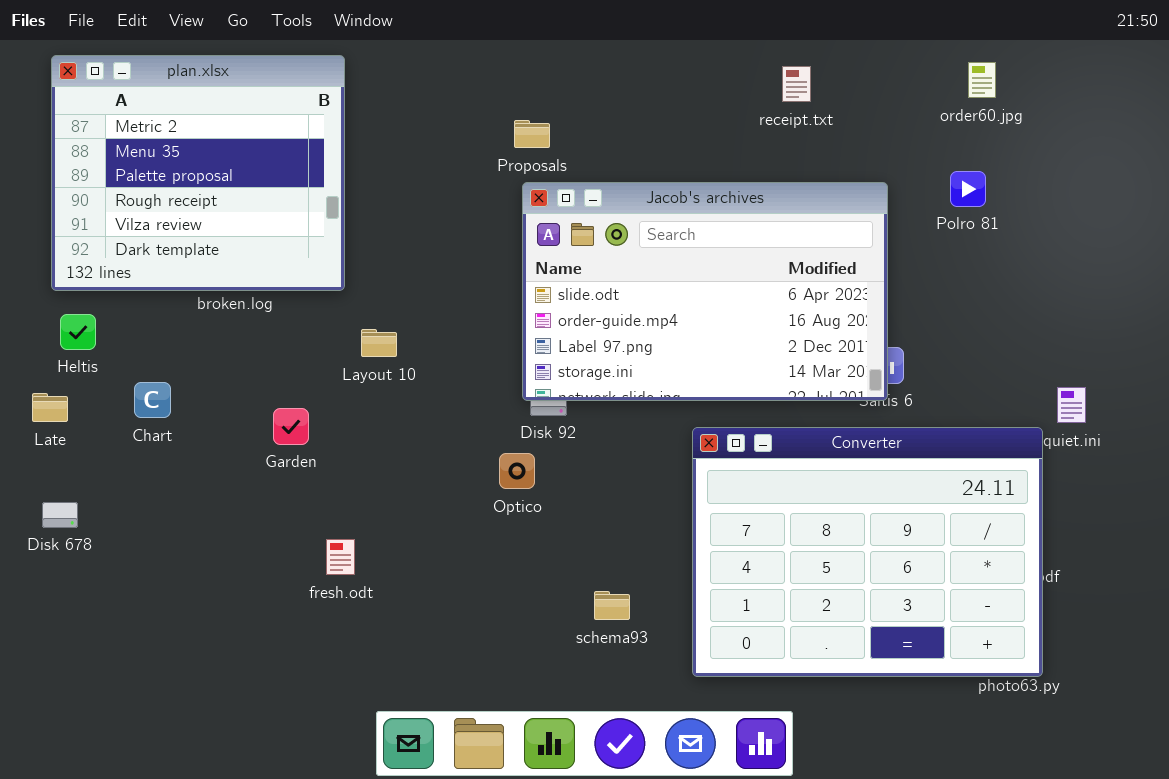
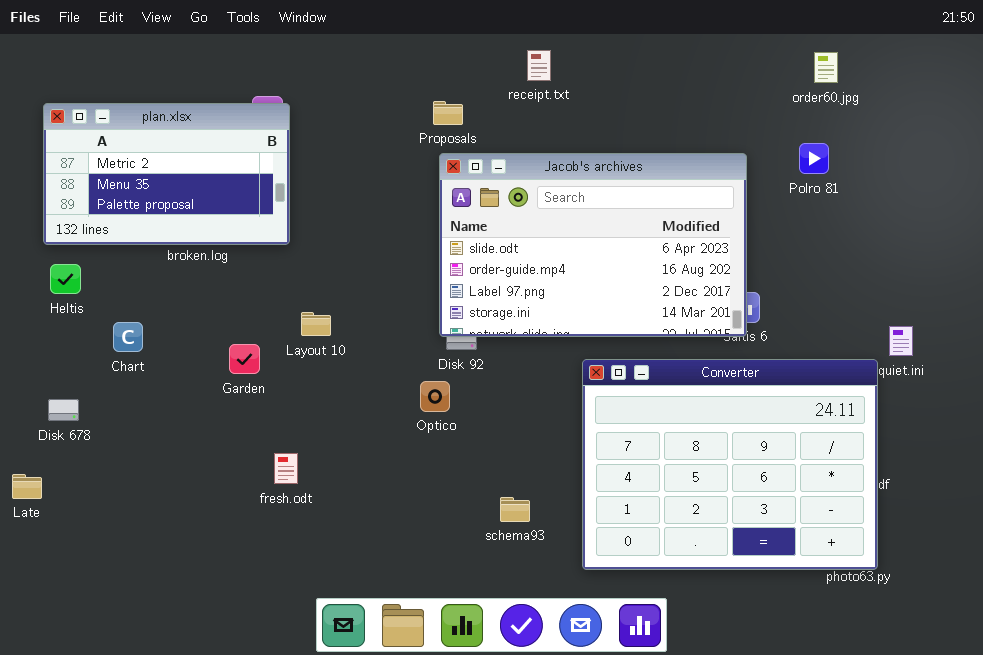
plan.xlsx: [51,55,345,291] -> [43,103,290,245], resized
receipt.txt: [782,66,811,102] -> [527,50,551,81], moved
Layout 10: [361,329,397,357] -> [301,312,331,336], moved
Late: [32,393,68,422] -> [12,474,42,499], moved
Disk 678: [42,502,78,528] -> [48,399,79,421], moved

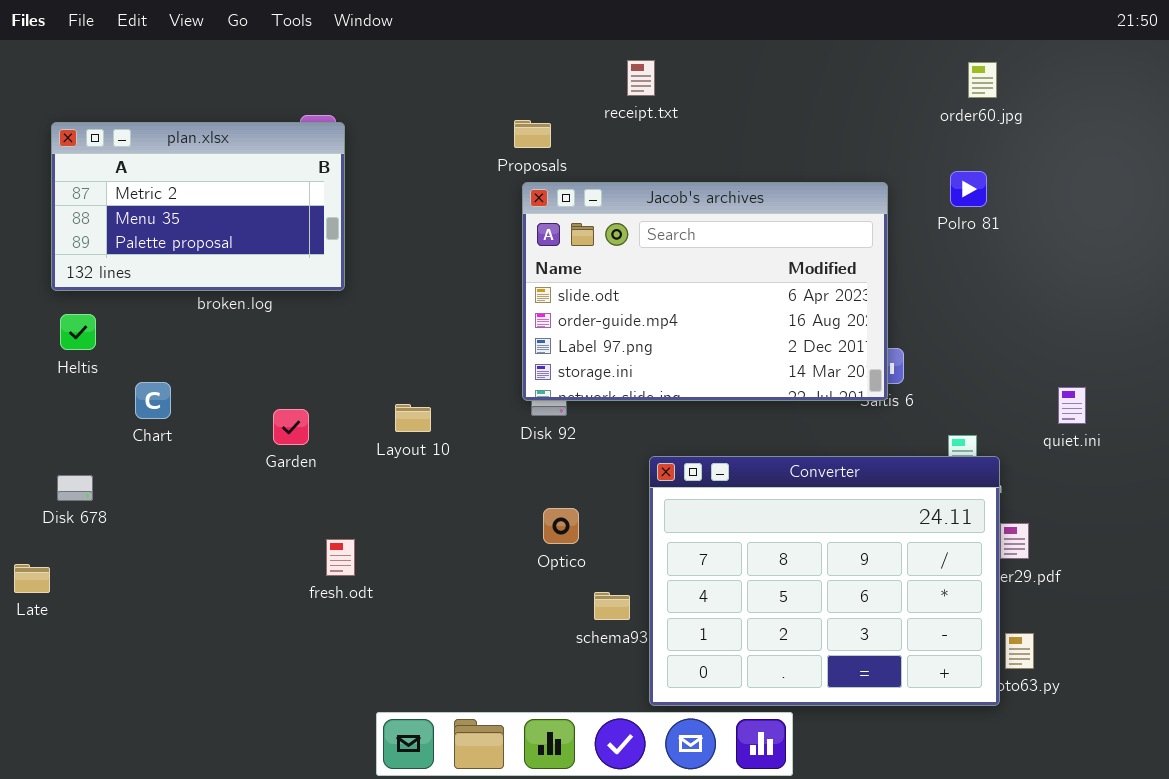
Layout 10: [301,312,331,336] -> [395,404,431,432], moved
Converter: [582,359,878,570] -> [649,456,1000,706], moved
Optico: [420,381,450,412] -> [543,508,579,544], moved

